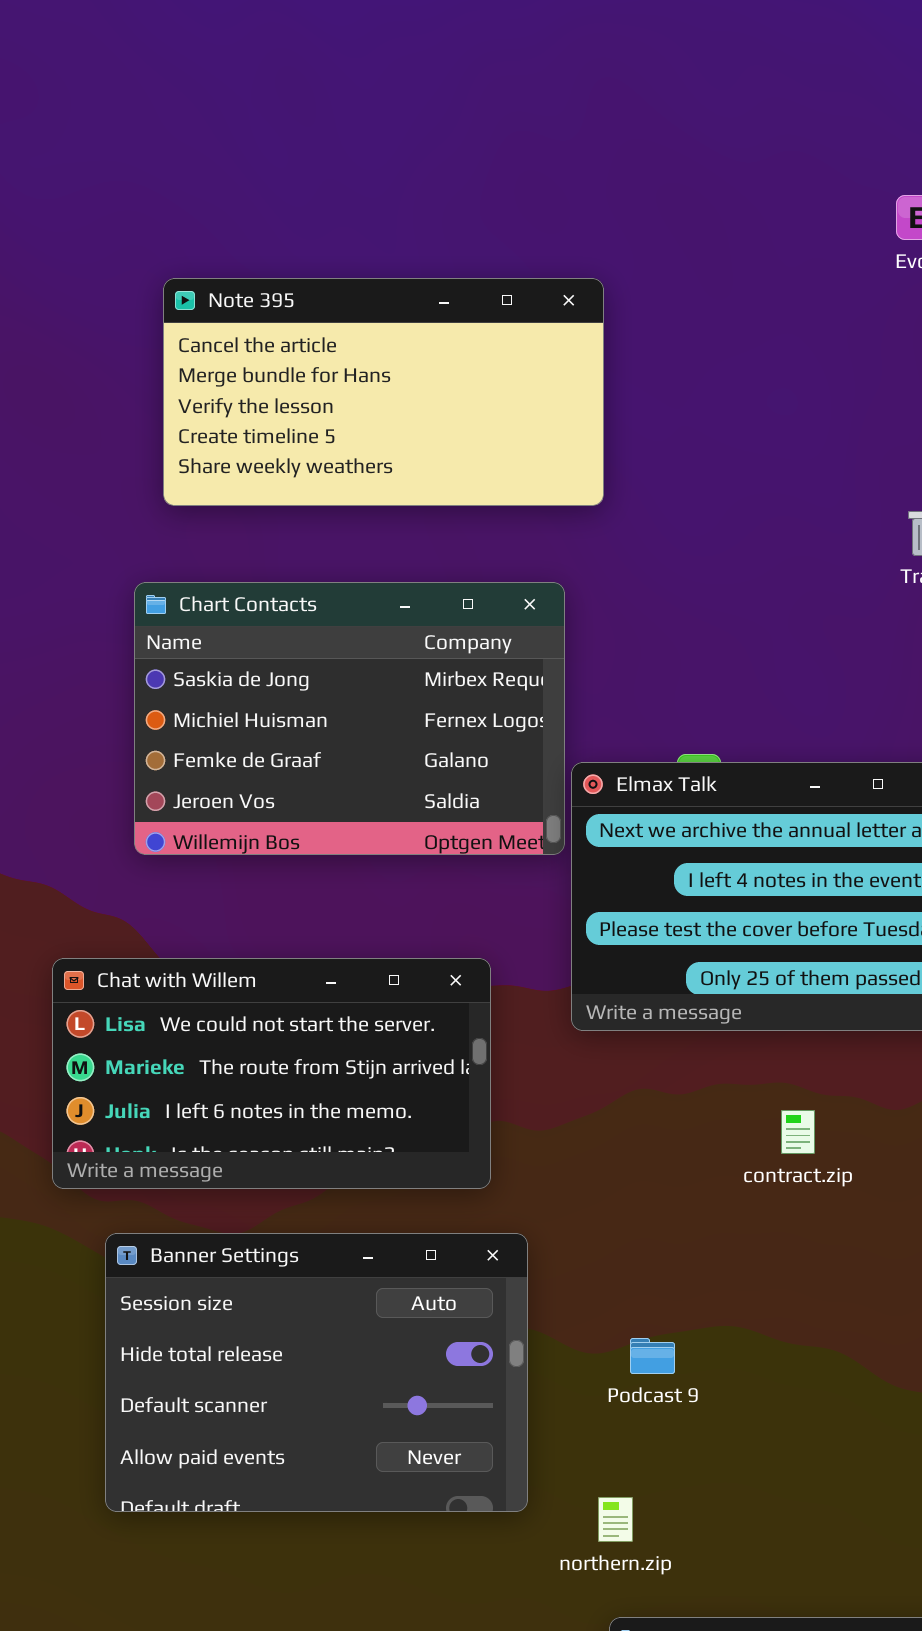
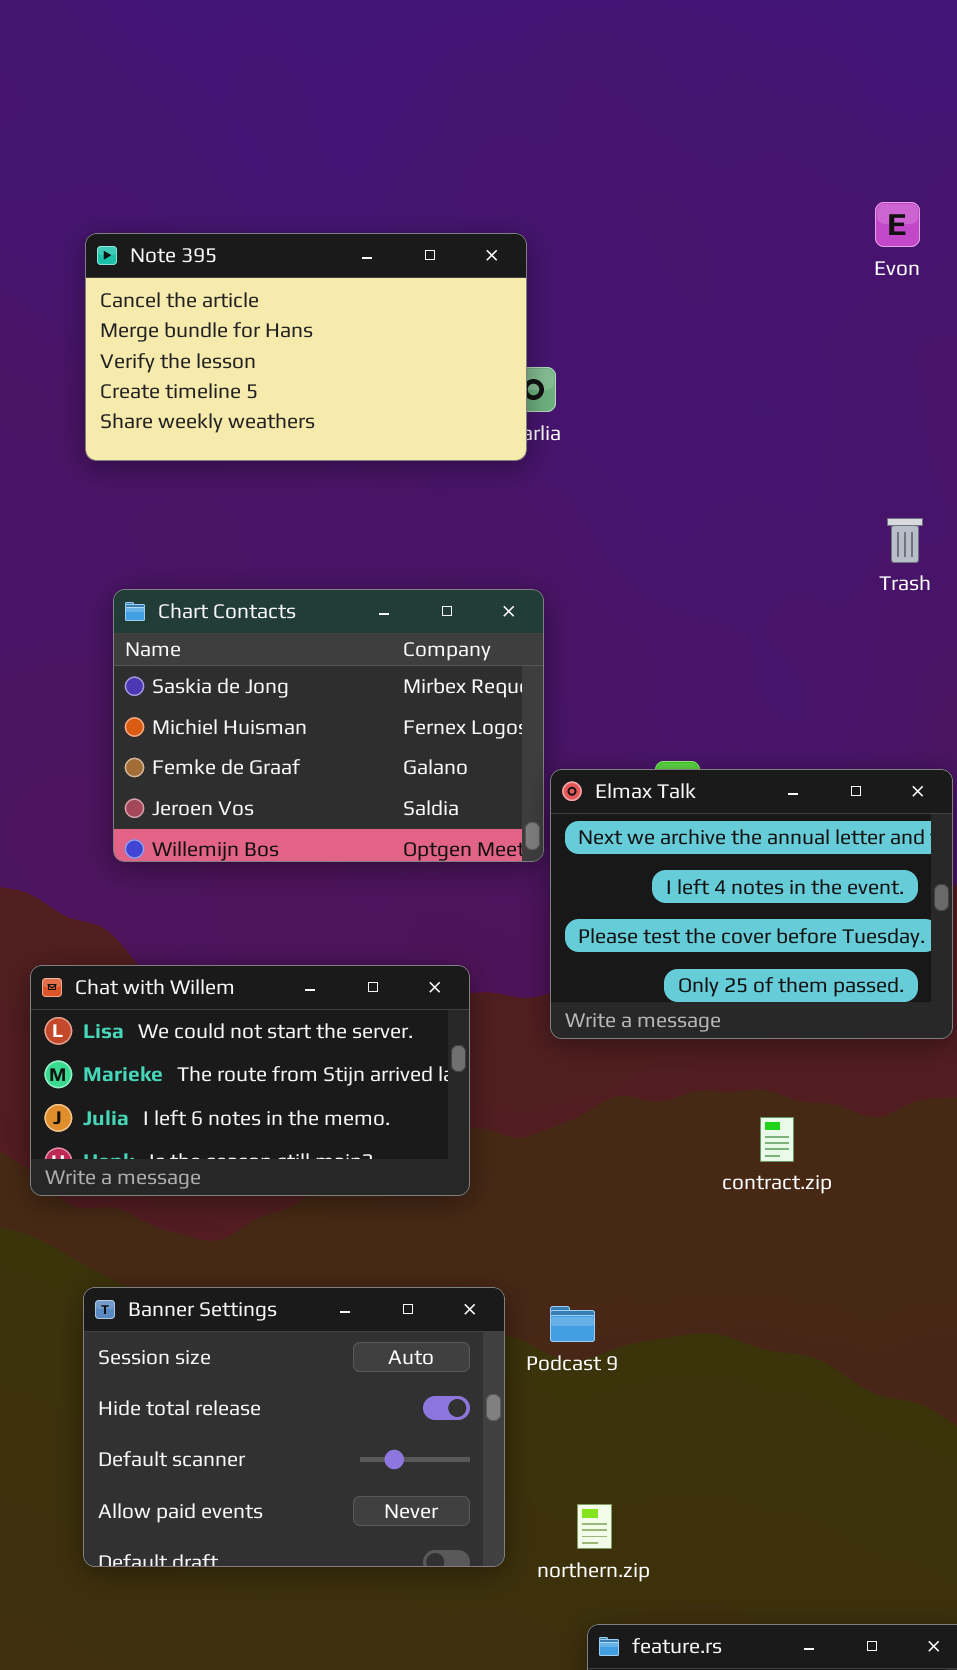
Note 395: [163,278,604,506] -> [85,233,527,461], moved
Banner Settings: [105,1233,528,1512] -> [83,1287,505,1567], moved
Podcast 9: [630,1338,675,1374] -> [550,1306,595,1342], moved

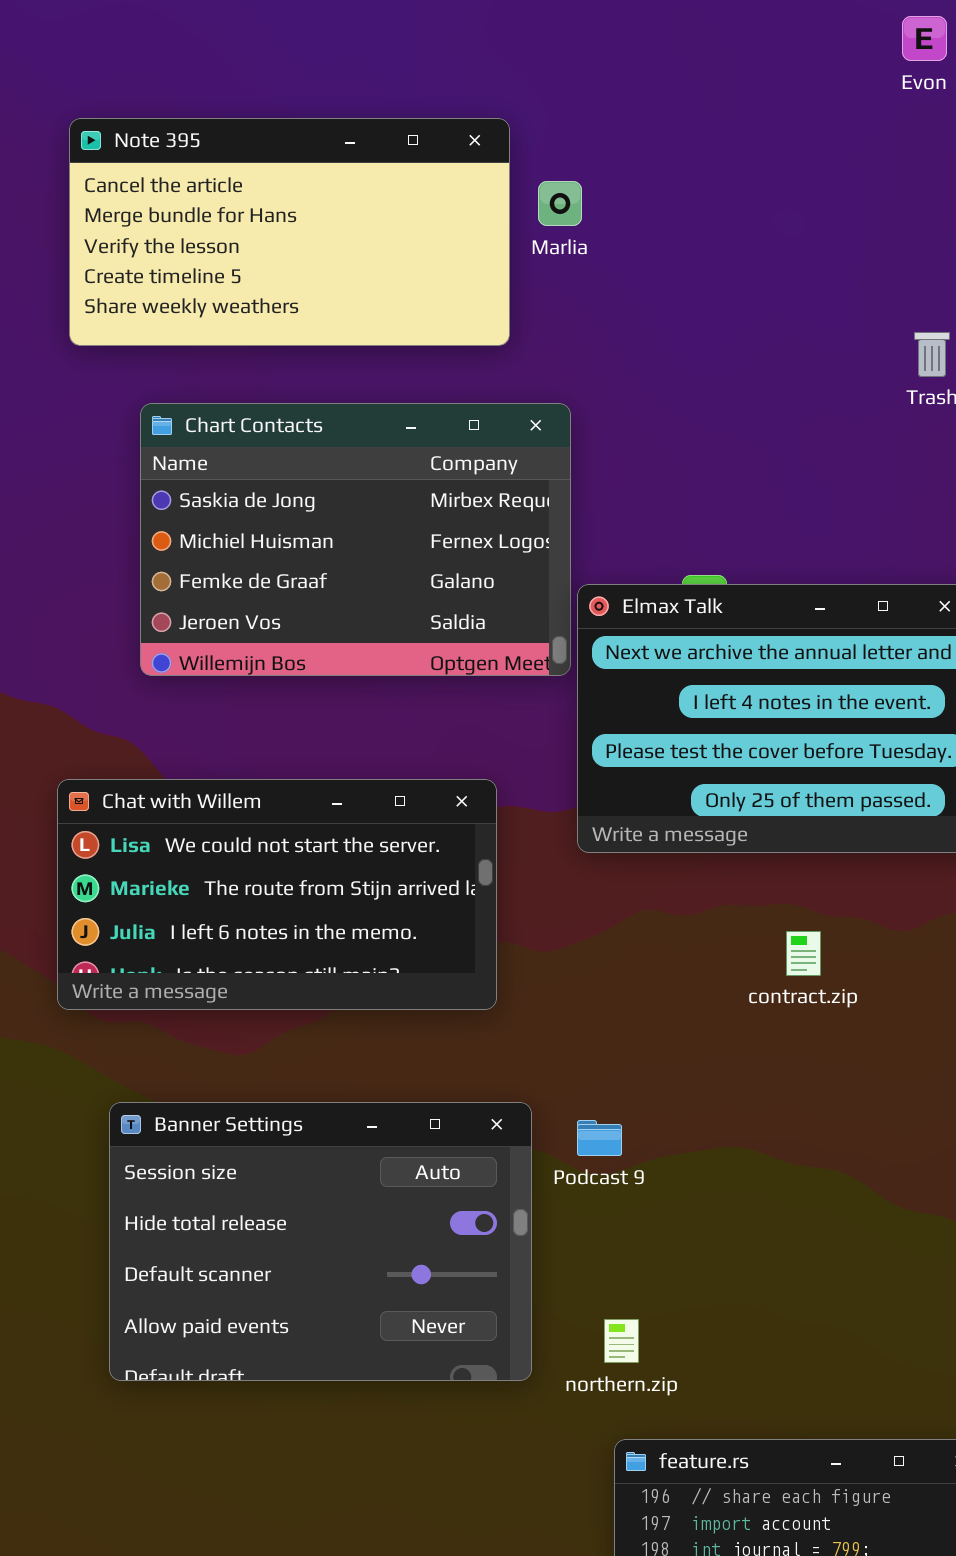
Note 395: [85,233,527,461] -> [69,118,510,346], moved

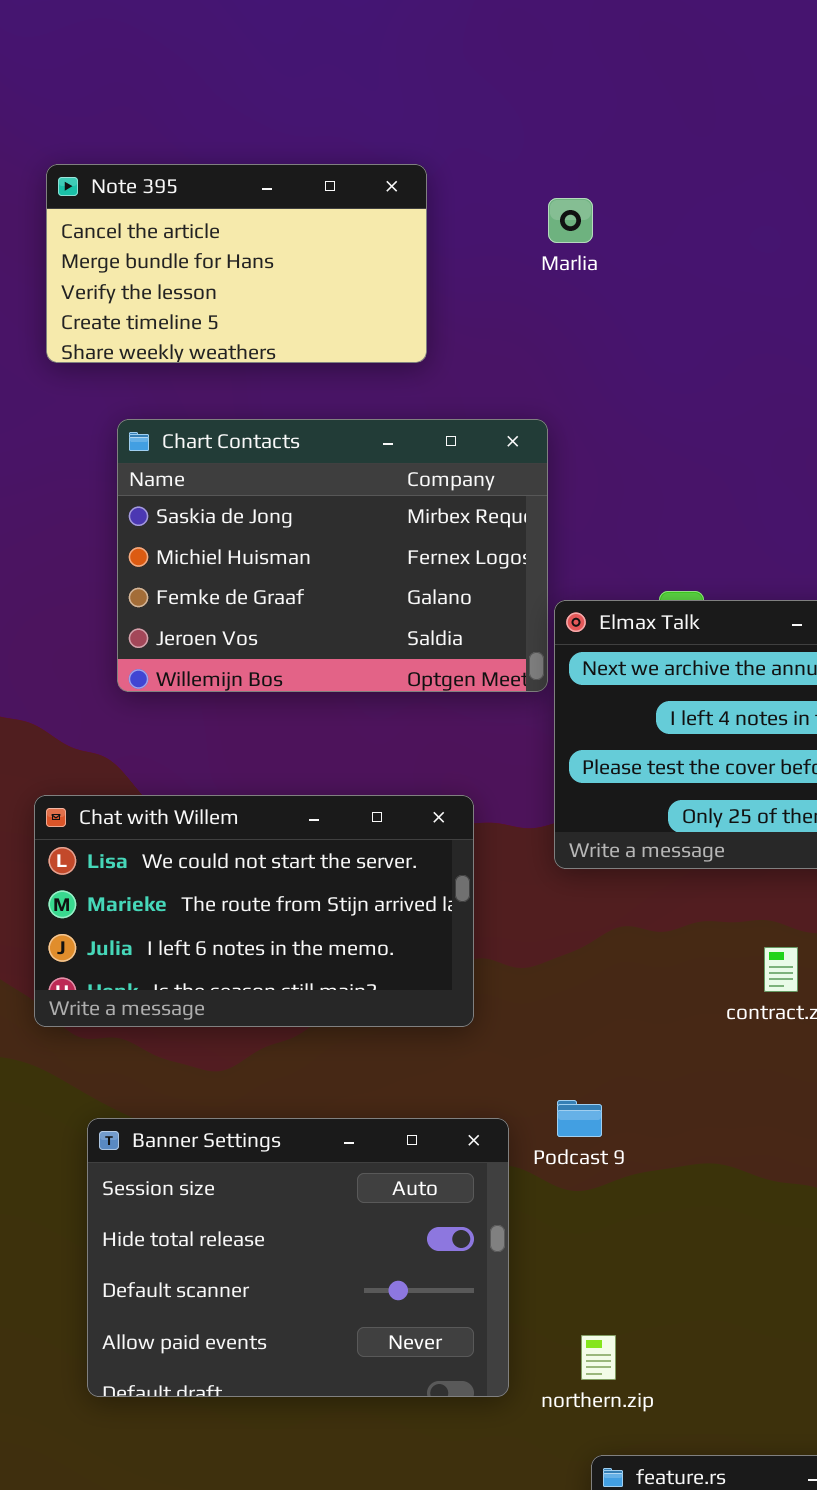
Note 395: [69,118,510,346] -> [46,164,427,363], resized
Marlia: [538,181,582,226] -> [548,198,593,243], moved
Podcast 9: [577,1120,622,1156] -> [557,1100,602,1137], moved

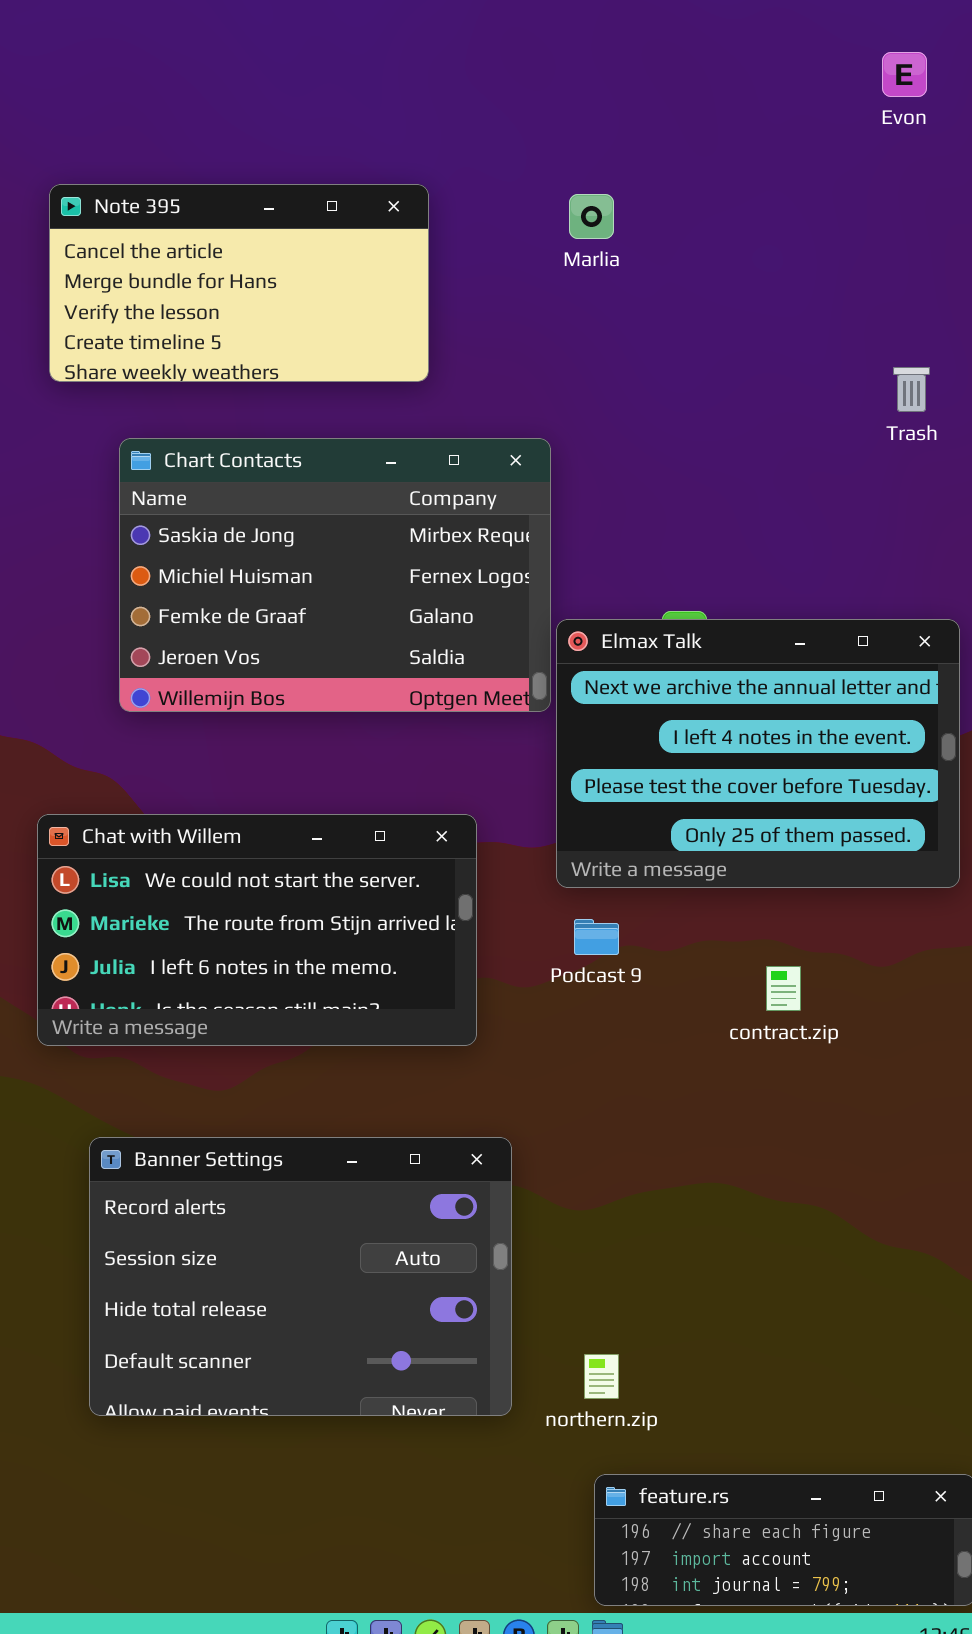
Marlia: [548,198,593,243] -> [569,194,614,239], moved
Podcast 9: [557,1100,602,1137] -> [574,919,619,955], moved
Banner Settings: [87,1118,509,1397] -> [89,1137,512,1416], scrolled up 1 row

